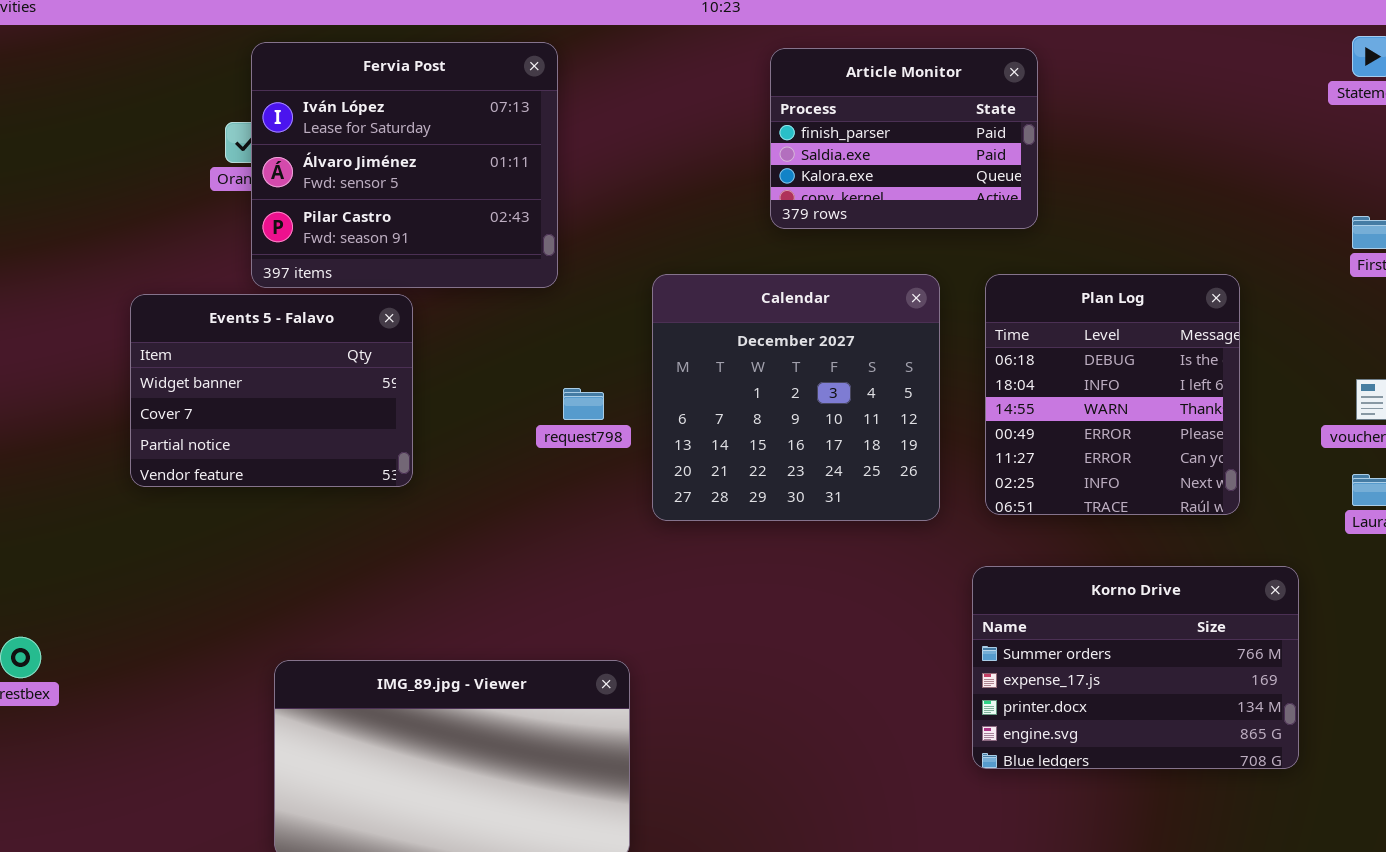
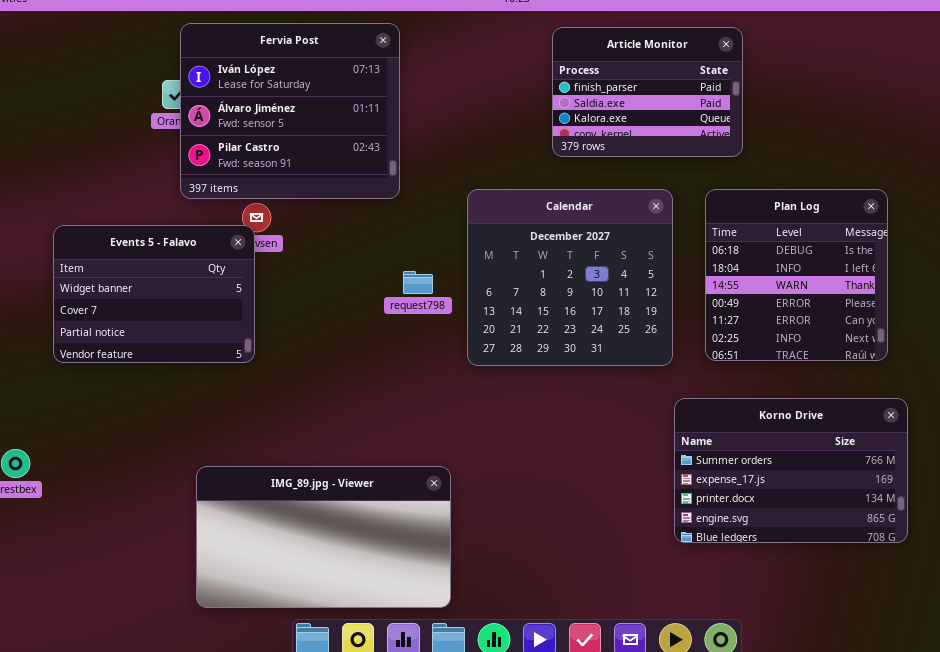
Events 5 - Falavo: [130,294,413,487] -> [53,225,255,363], moved
Korno Drive: [972,566,1299,769] -> [674,398,908,543], moved

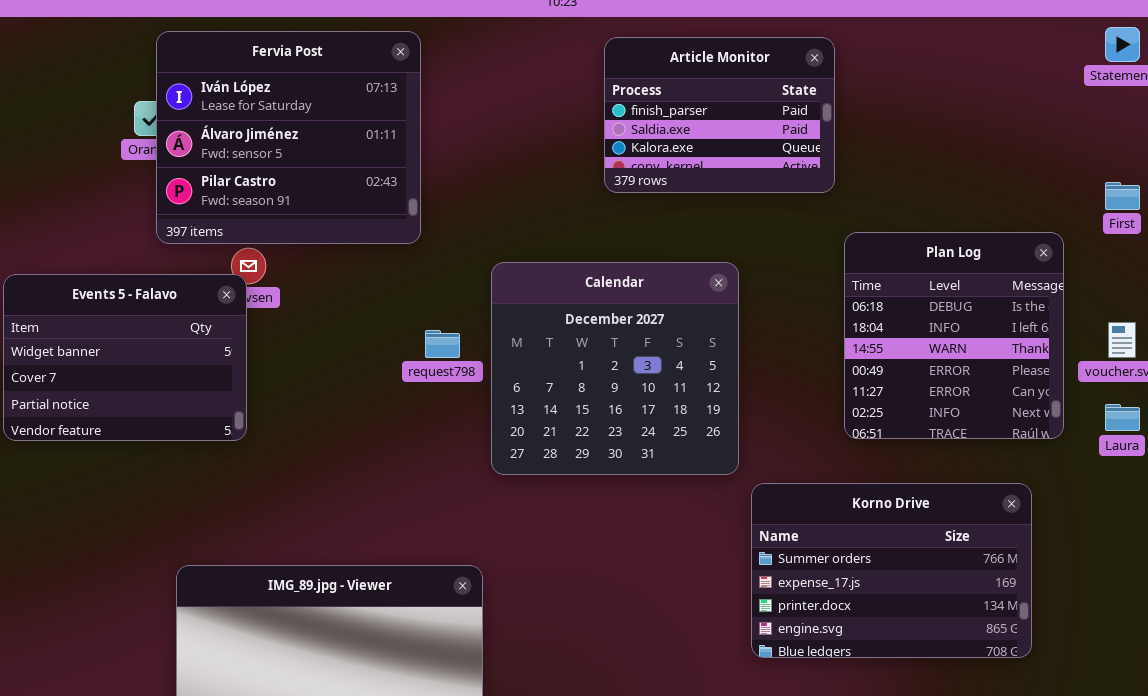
Calendar: [467,189,673,366] -> [491,262,739,475], moved
Plan Log: [705,189,888,361] -> [844,232,1064,439], moved

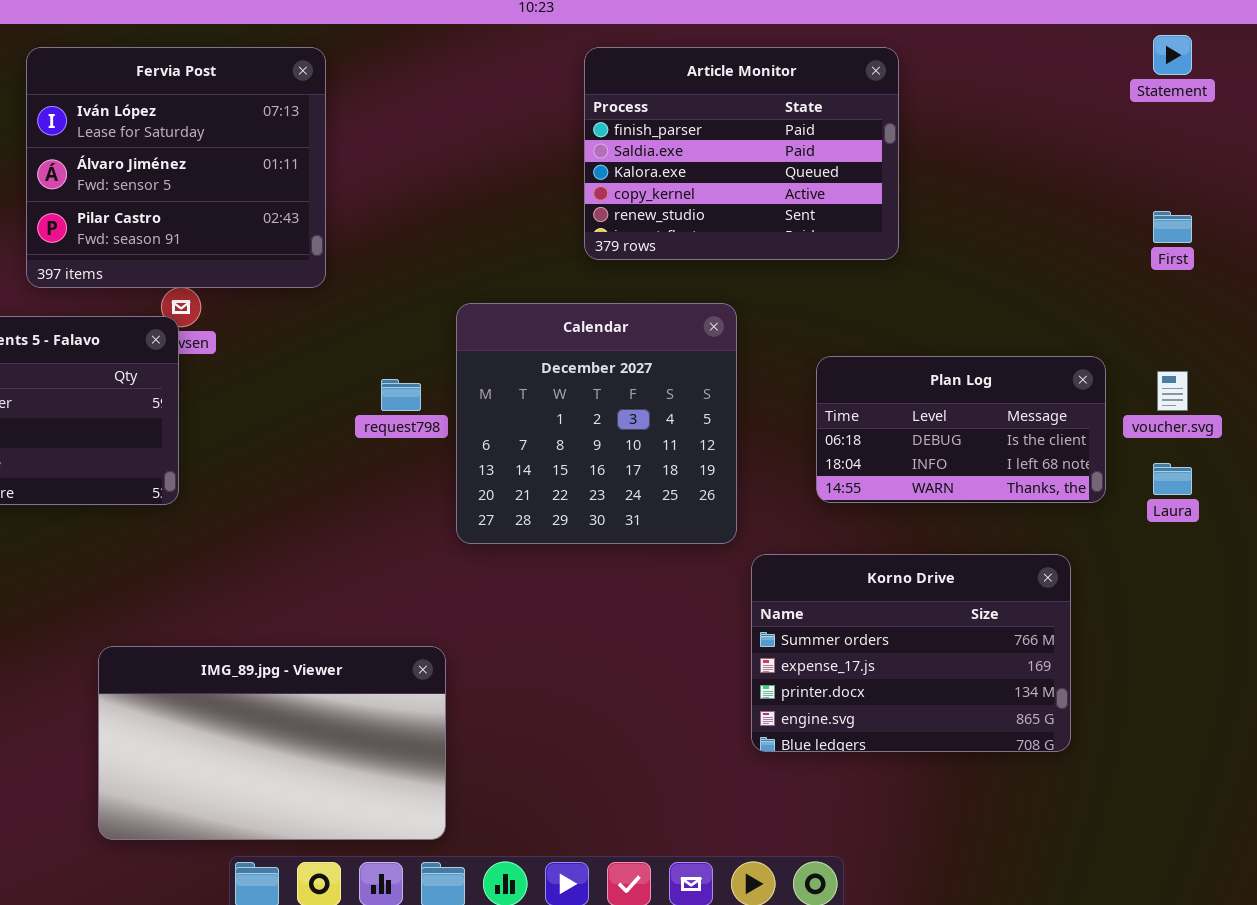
Fervia Post: [156,31,421,244] -> [26,47,326,288], moved
Article Monitor: [604,37,835,193] -> [584,47,899,260], resized
Plan Log: [844,232,1064,439] -> [816,356,1106,503], resized

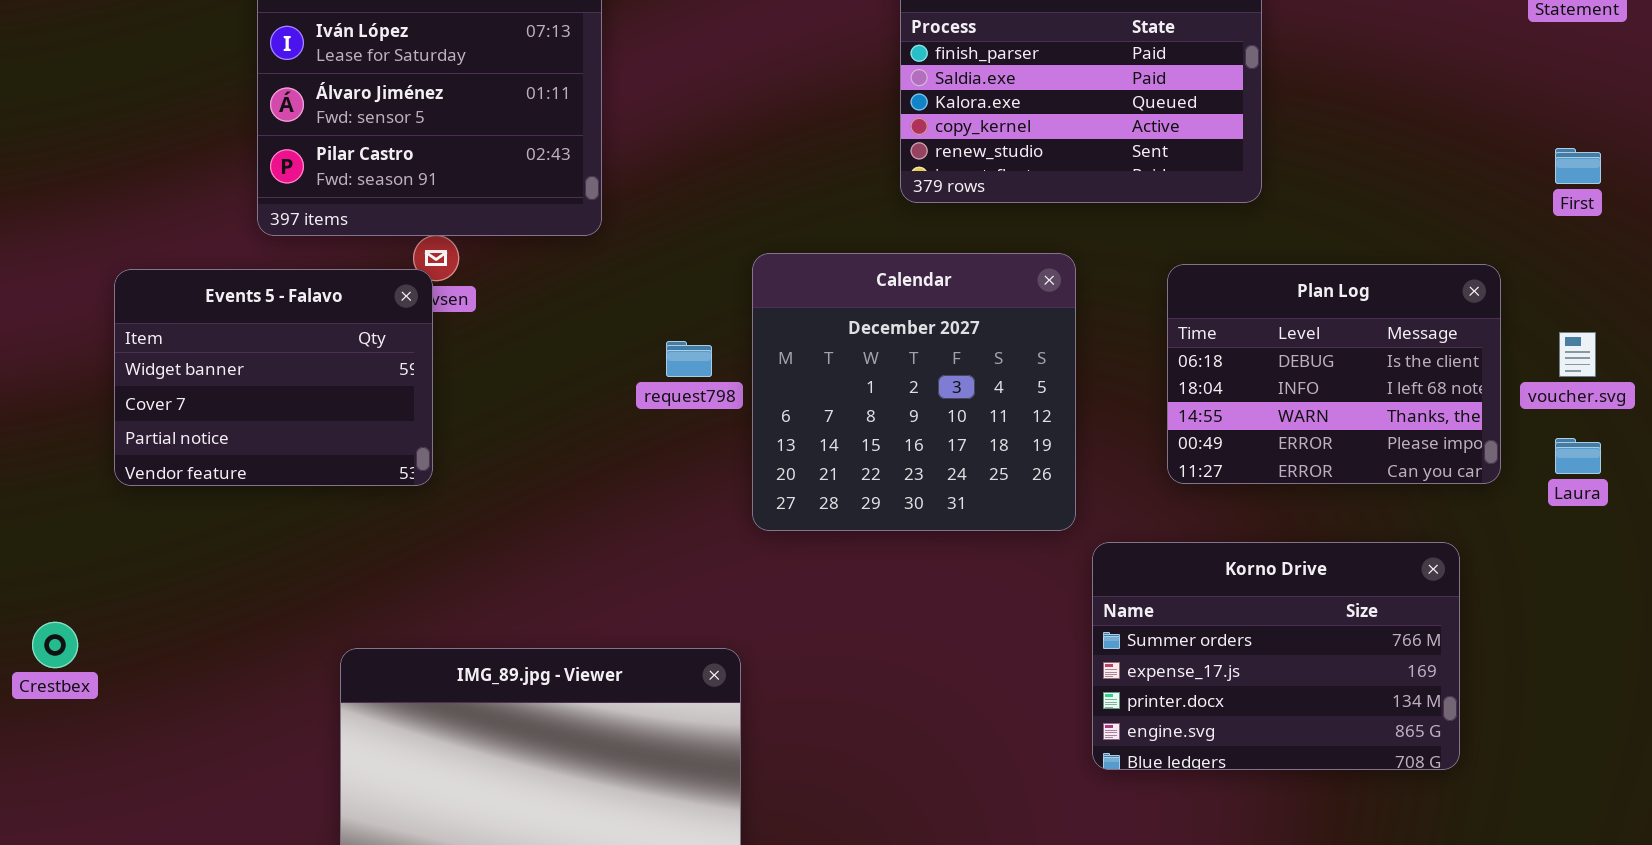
Plan Log: [816,356,1106,503] -> [1167,264,1501,484], resized

